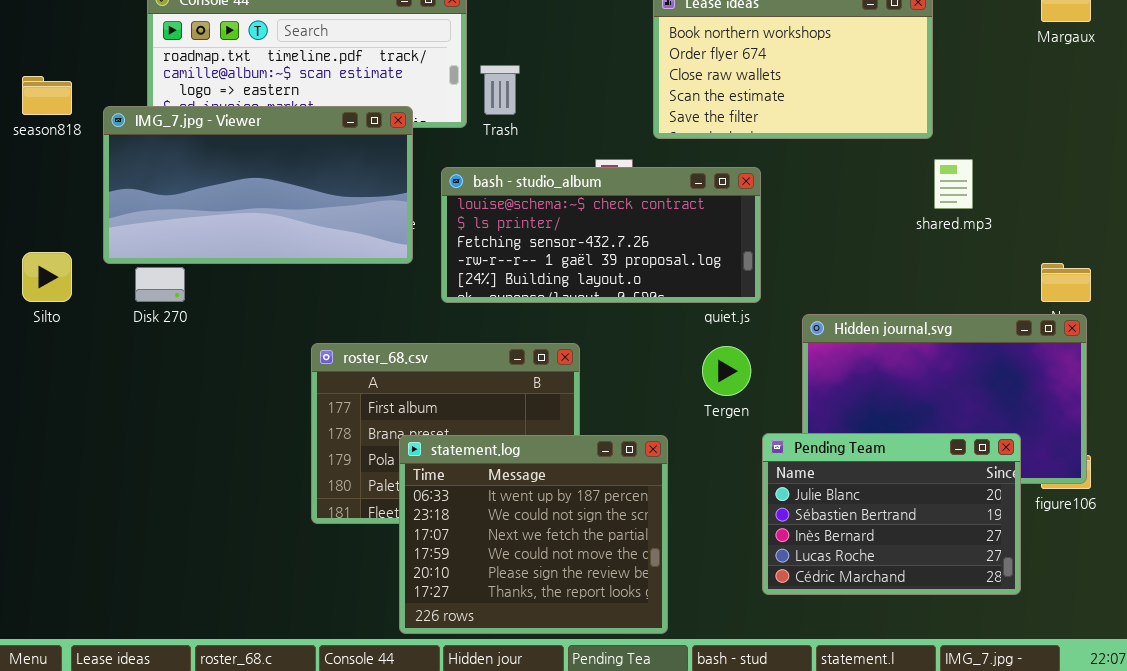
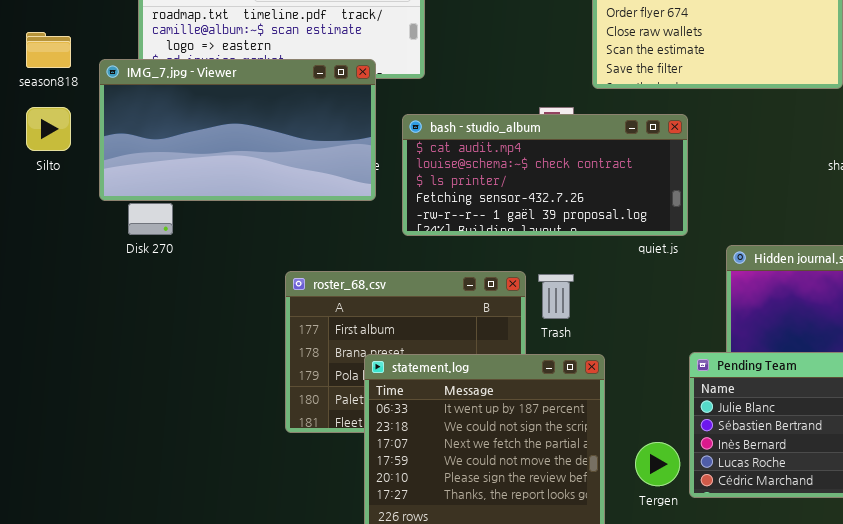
Trash: [480,65,520,115] -> [538,274,574,319], moved
bash - studio_album: [441,167,761,303] -> [402,114,688,236], scrolled up 1 row
Silto: [22,252,72,302] -> [26,107,71,151], moved
Tergen: [702,346,751,396] -> [635,442,680,486], moved

